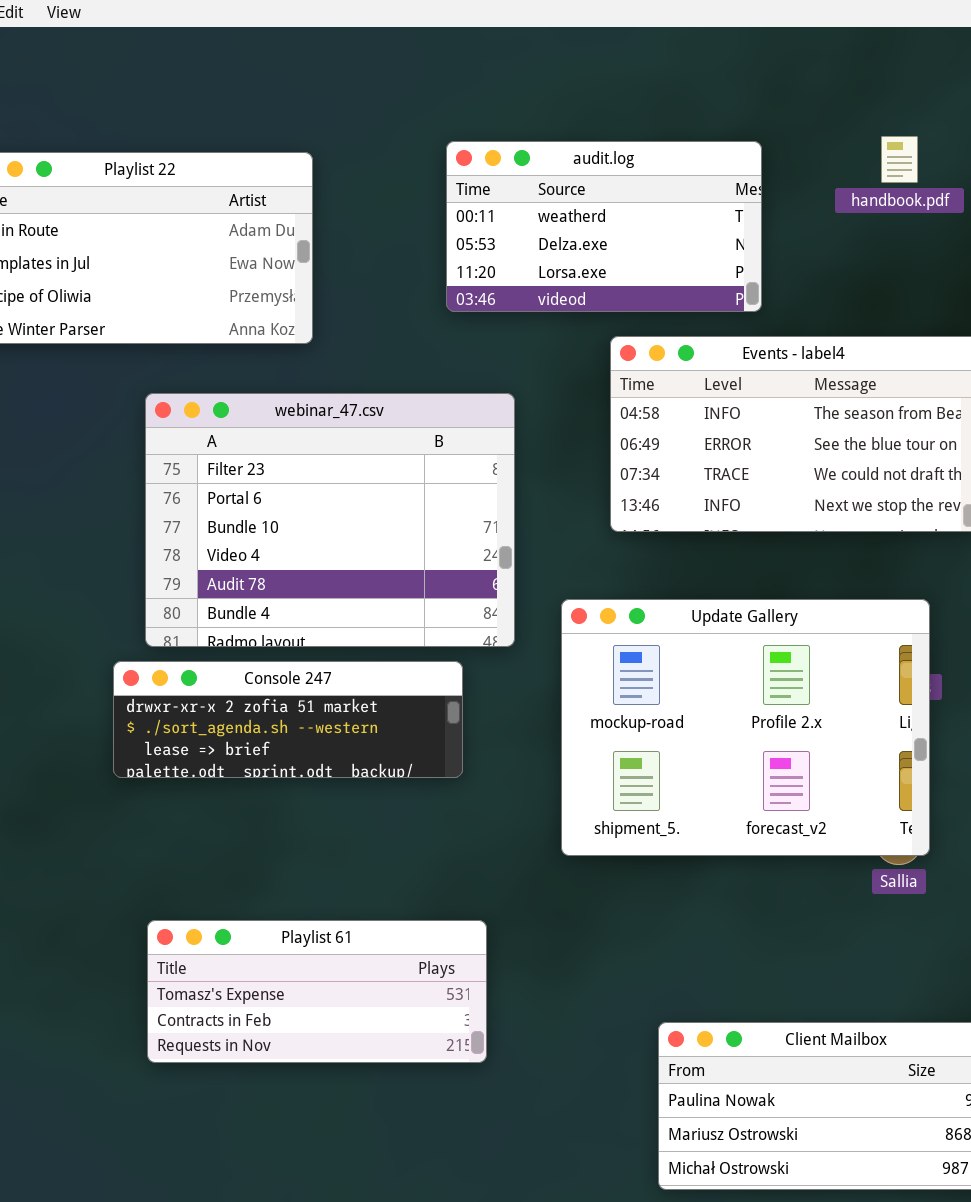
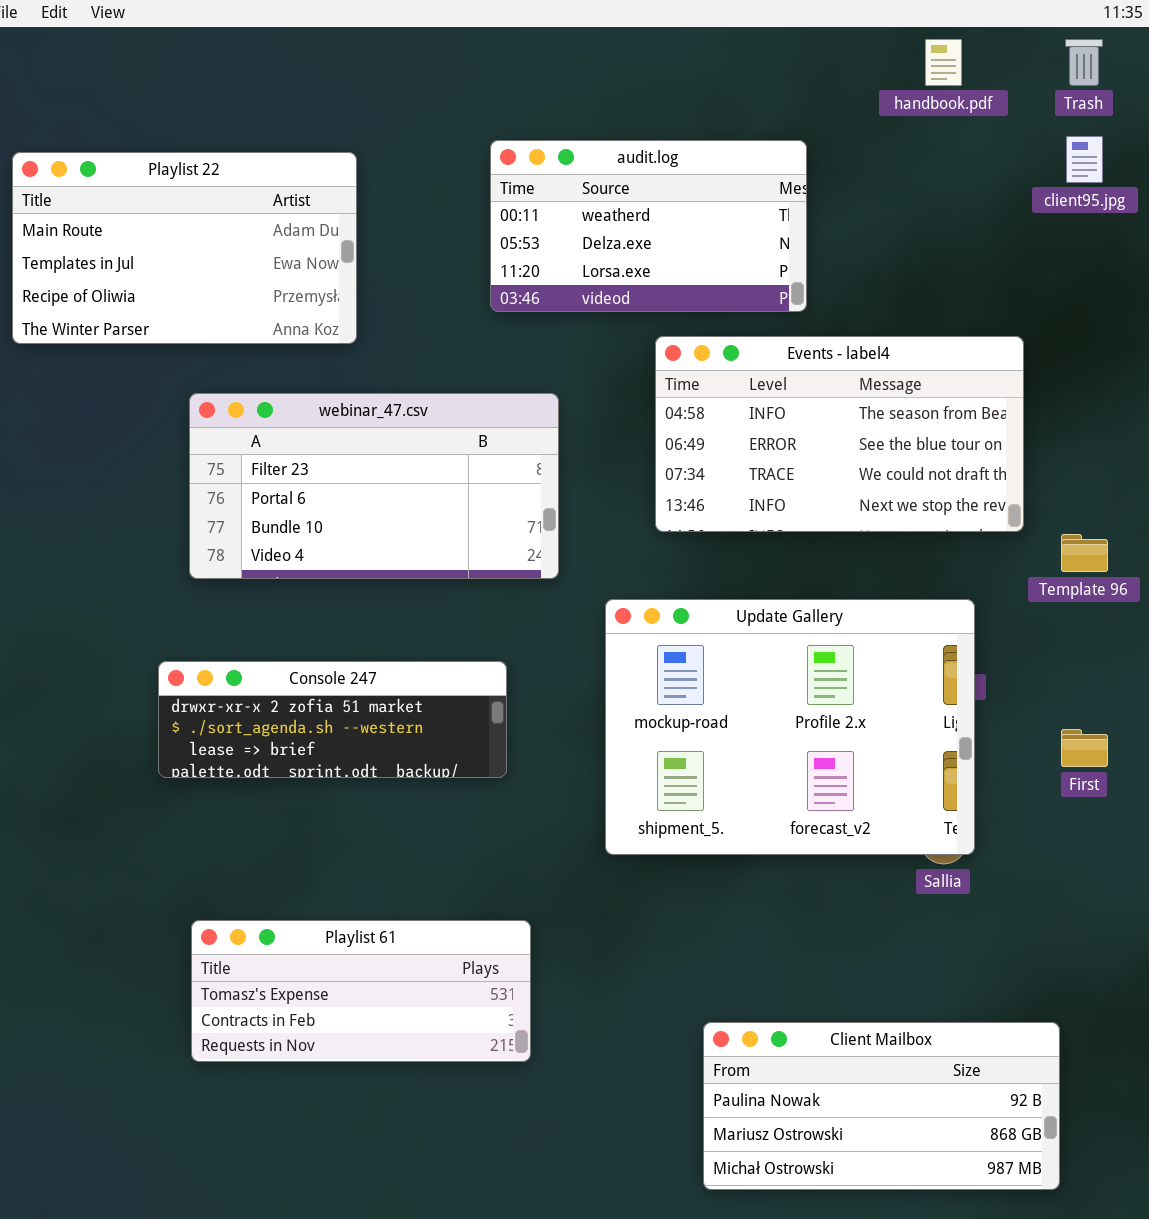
handbook.pdf: [881,136,918,183] -> [925,39,962,86], moved
webinar_47.csv: [145,393,515,647] -> [189,393,559,579], resized

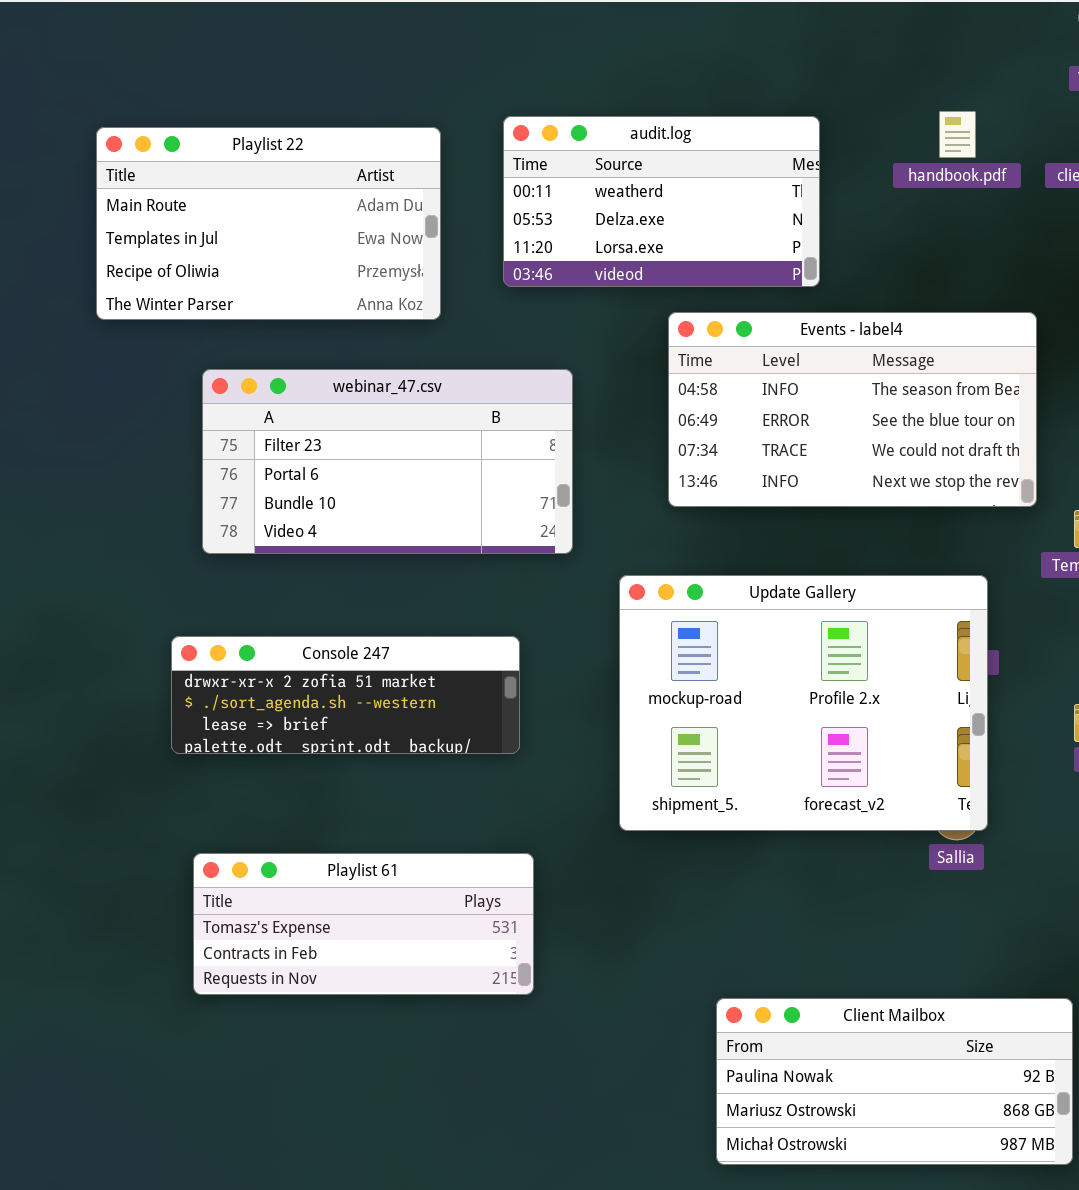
handbook.pdf: [925,39,962,86] -> [939,111,976,158], moved
Playlist 22: [12,152,357,344] -> [96,127,441,320], moved
Playlist 61: [191,920,531,1062] -> [193,853,534,995], moved

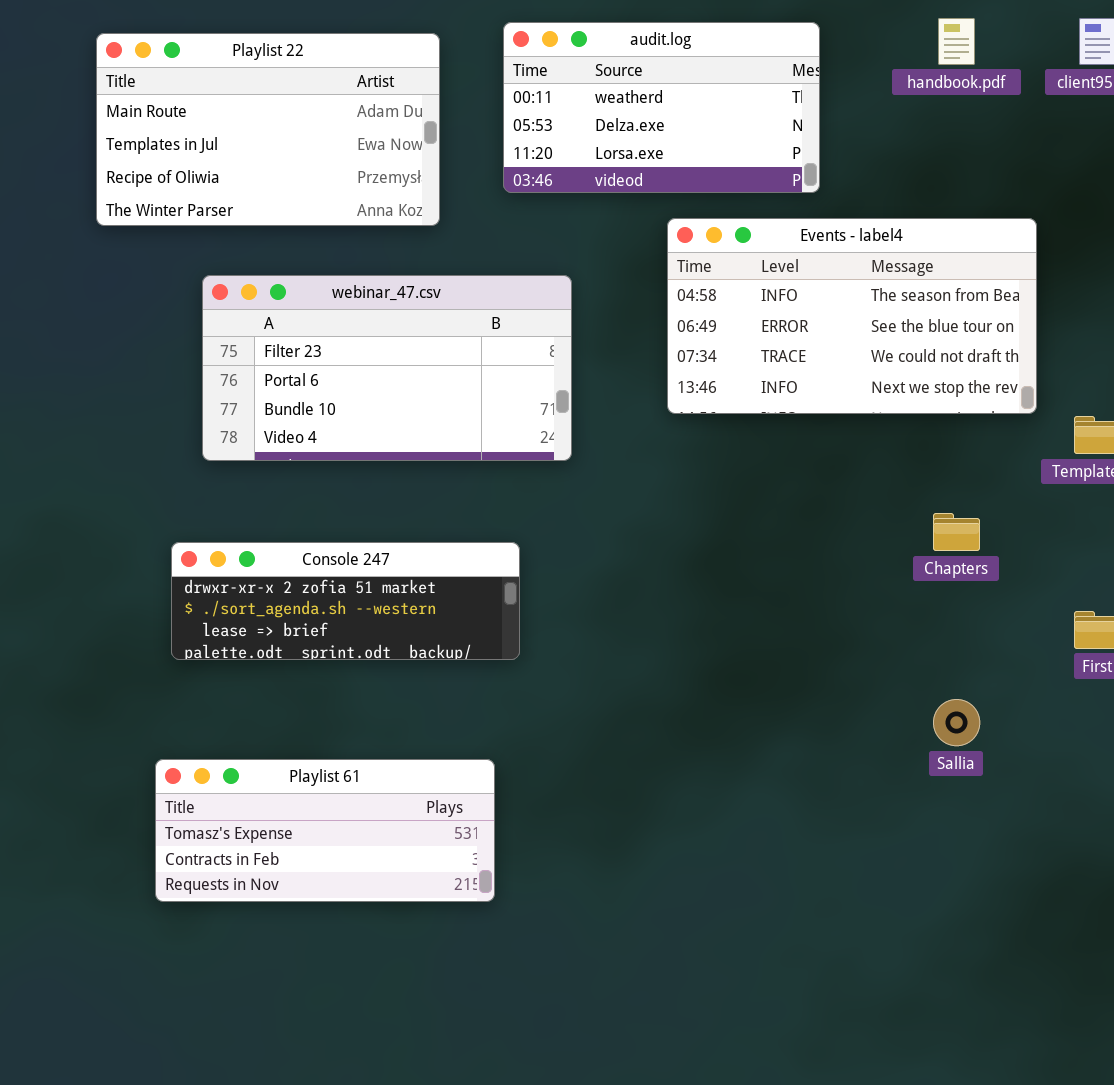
Update Gallery: [619,575,988,831] -> none, closed
Playlist 61: [193,853,534,995] -> [155,759,495,902], moved
Client Mailbox: [716,998,1073,1165] -> none, closed

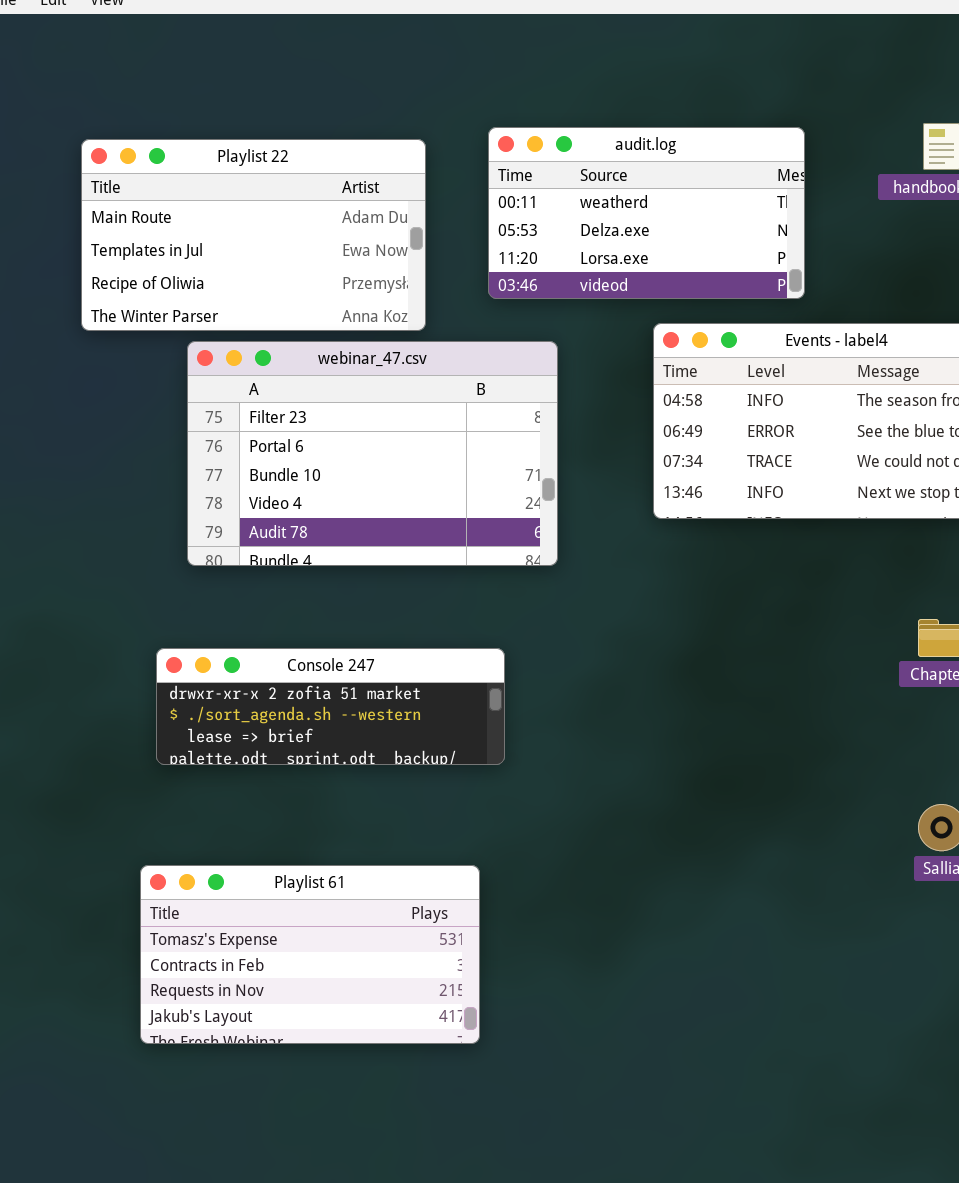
webinar_47.csv: [202,275,572,461] -> [187,341,558,566], resized
Playlist 61: [155,759,495,902] -> [140,865,480,1044], resized

